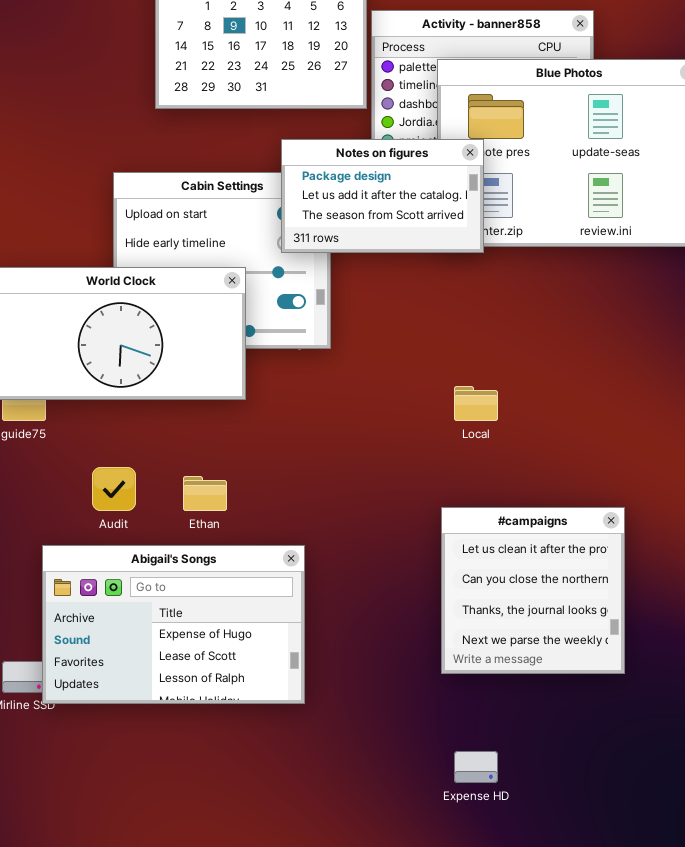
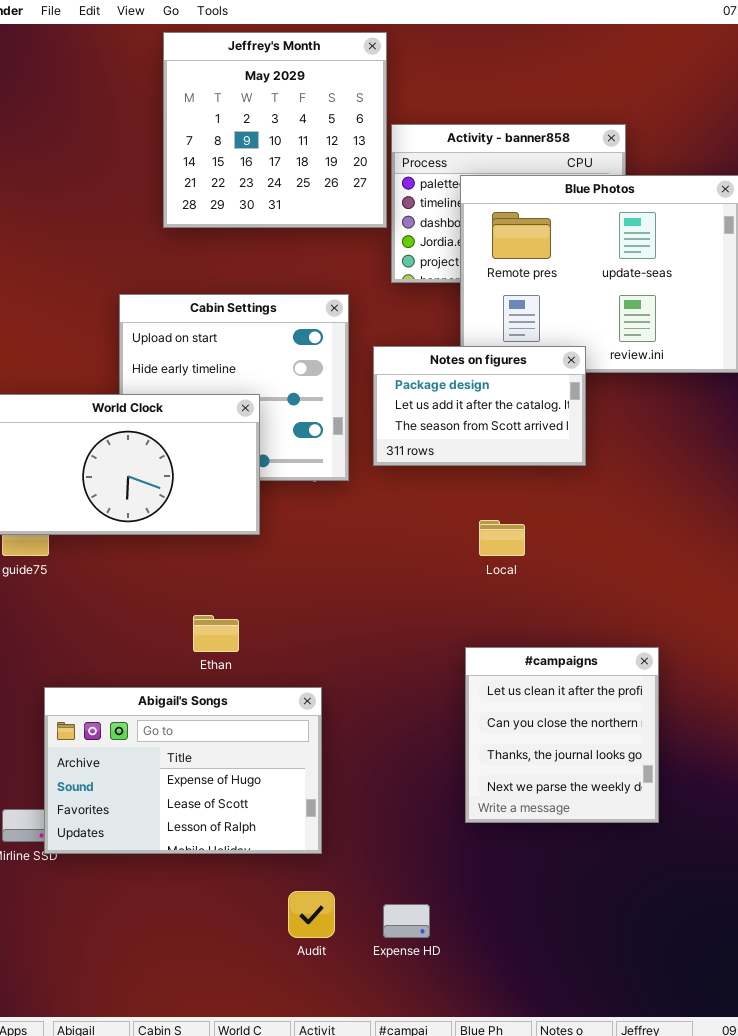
Notes on figures: [281,139,484,253] -> [373,346,586,466], moved
Audit: [92,467,136,511] -> [288,891,335,938], moved
Expense HD: [454,751,498,783] -> [383,904,430,938], moved

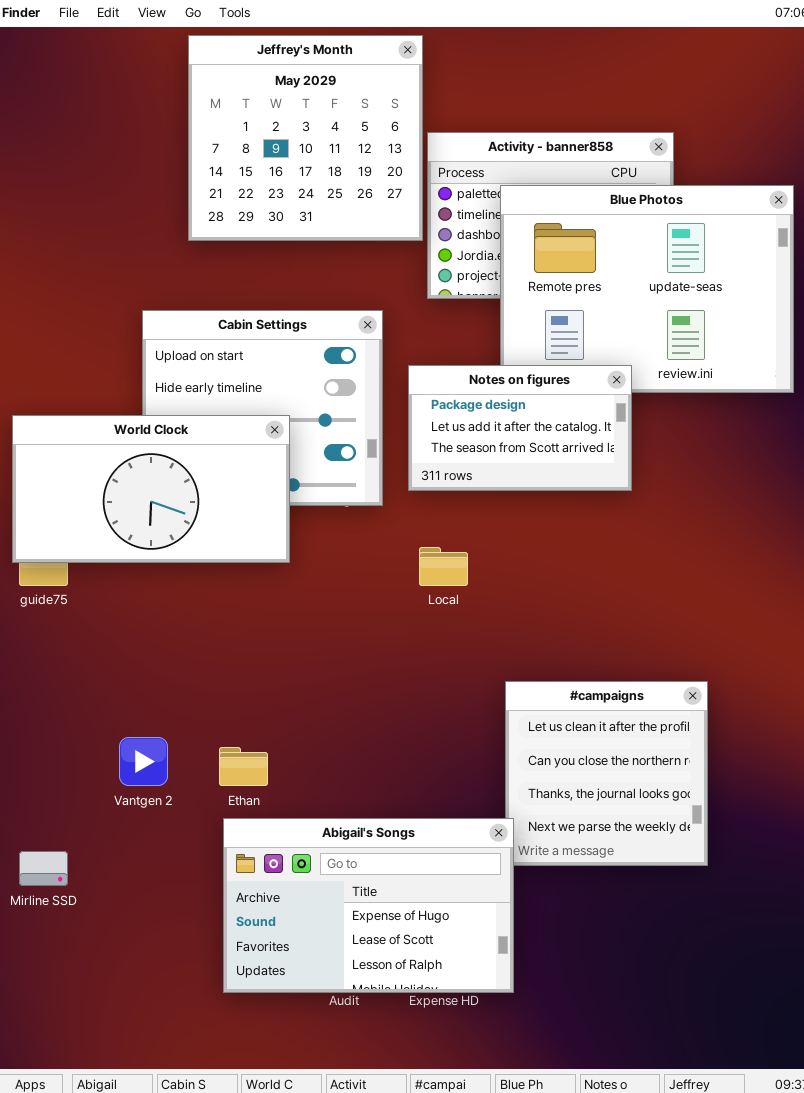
Local: [479,520,525,556] -> [419,547,468,586], moved
Ethan: [193,615,239,652] -> [219,747,268,786], moved
Abigail's Songs: [44,687,322,854] -> [223,818,514,993], moved

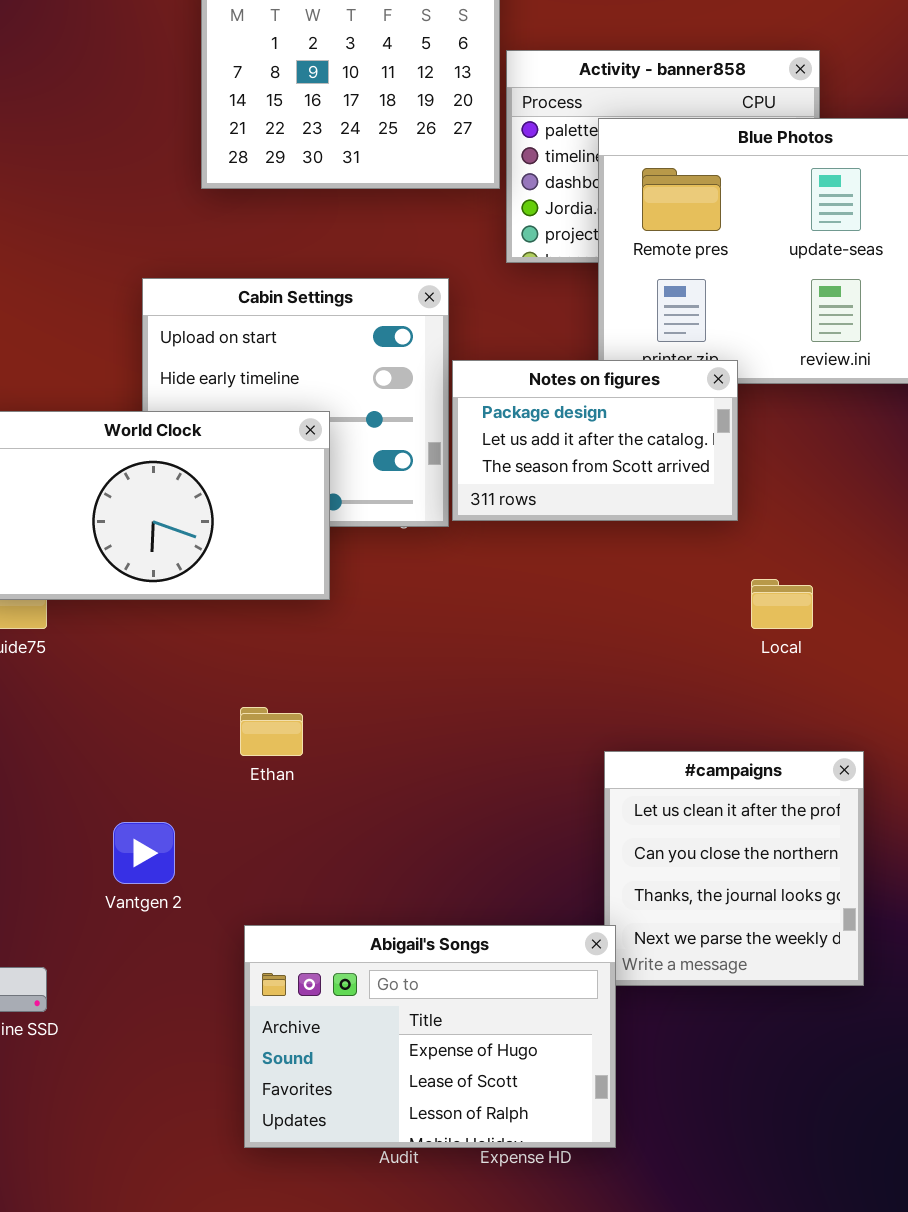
Notes on figures: [408,365,632,491] -> [452,360,738,521], moved
Local: [419,547,468,586] -> [751,579,813,629], moved
Ethan: [219,747,268,786] -> [240,707,303,756], moved

